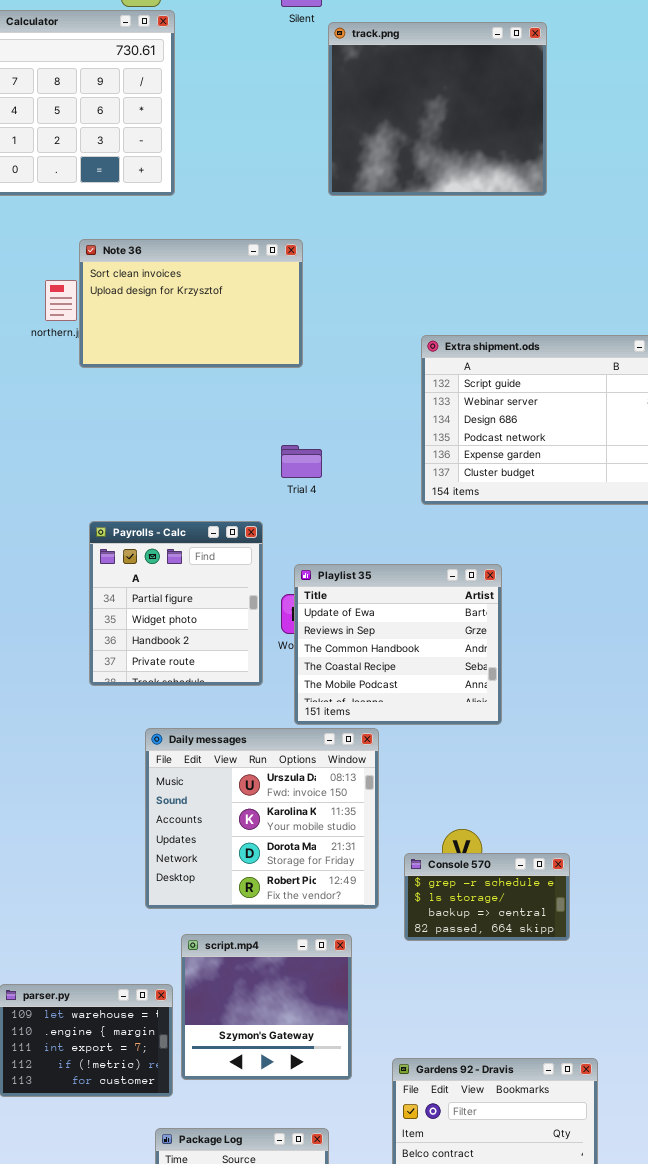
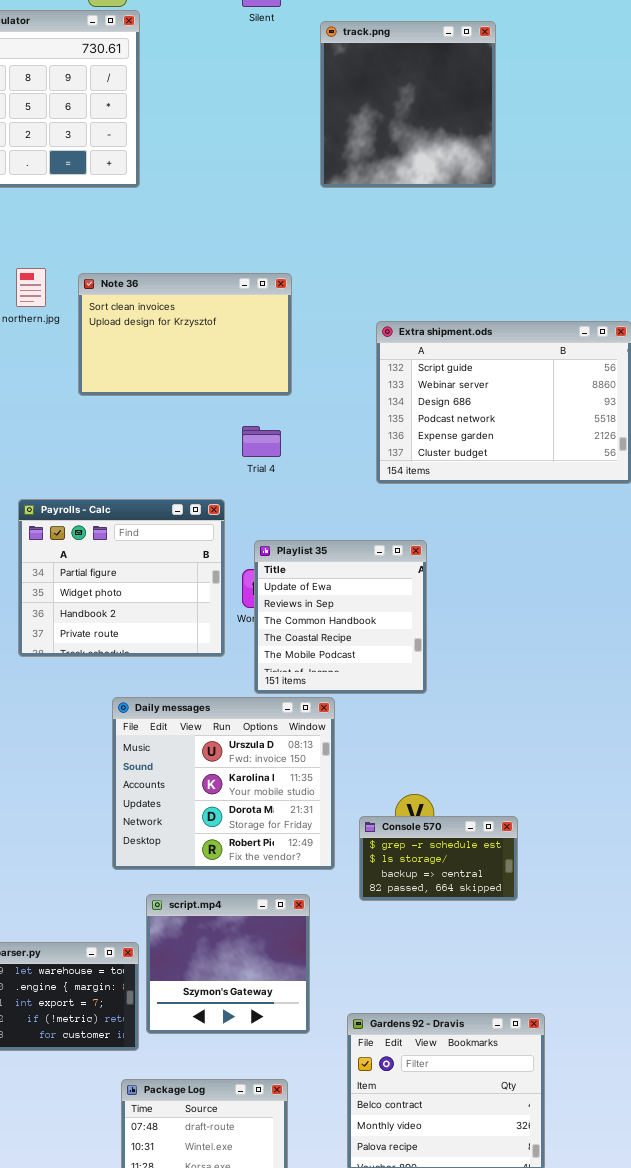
track.png: [328,22,547,196] -> [320,21,496,188], resized
Note 36: [79,239,303,368] -> [78,273,292,396], moved
Payrolls - Calc: [89,521,263,686] -> [18,499,225,657], resized
Playlist 35: [294,564,502,725] -> [254,540,427,694], resized

